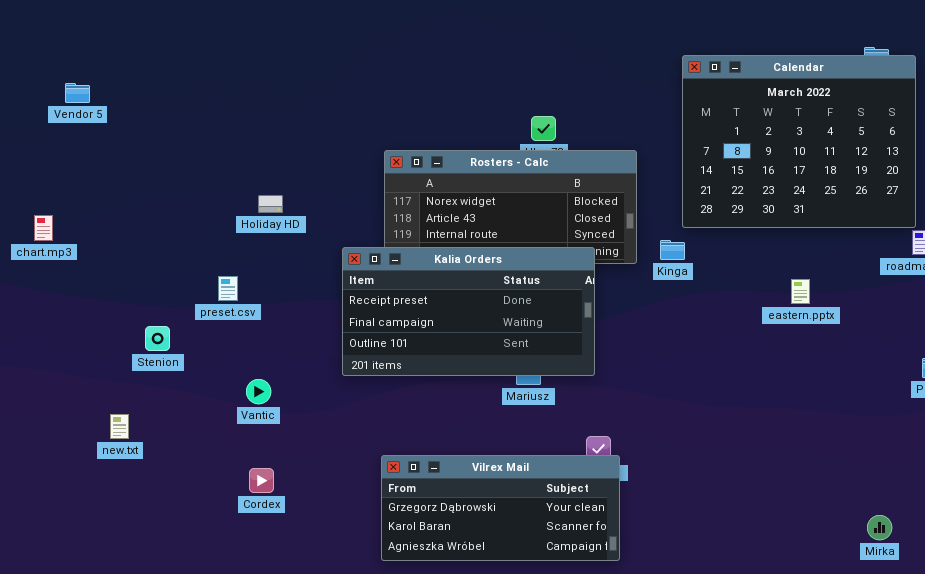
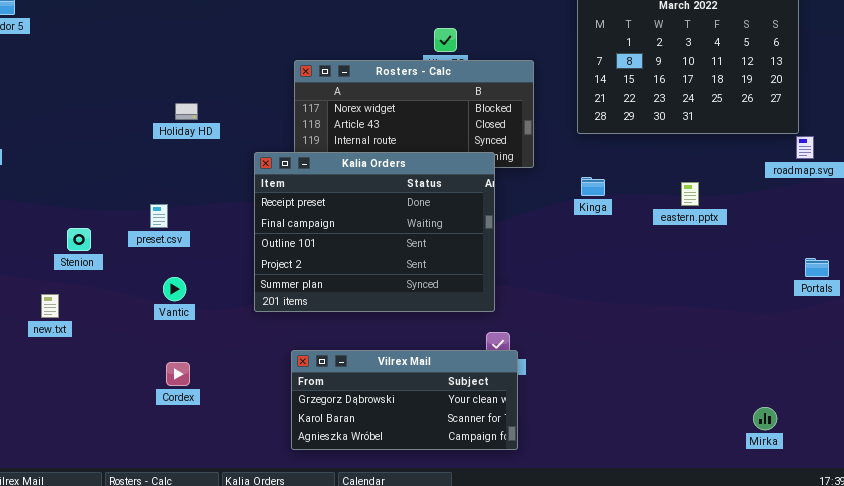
Kinga: [660,240,685,260] -> [581,177,605,196], moved
Kalia Orders: [342,247,595,376] -> [254,152,495,312], resized
preset.csv: [218,276,238,301] -> [150,204,168,228], moved
new.txt: [110,414,129,439] -> [41,294,59,318], moved

